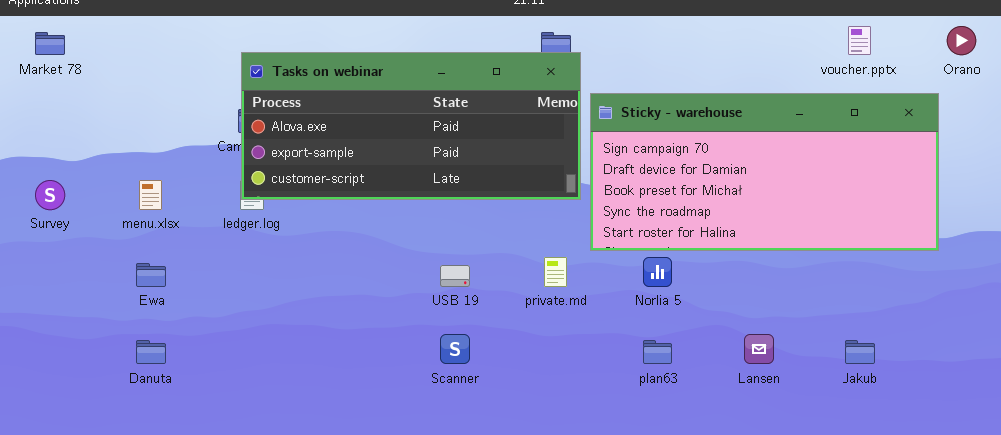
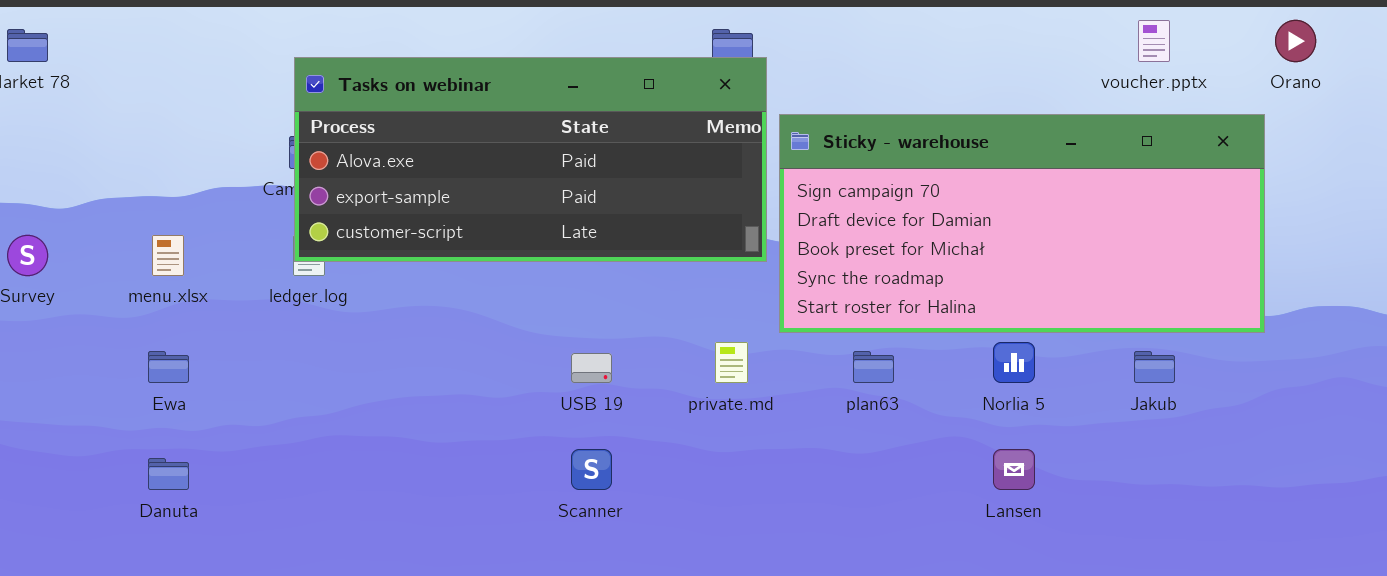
Norlia 5: [643,257,672,287] -> [993,342,1035,383], moved
plan63: [643,340,672,364] -> [853,351,894,383], moved
Jakub: [845,340,875,364] -> [1134,351,1175,383], moved

